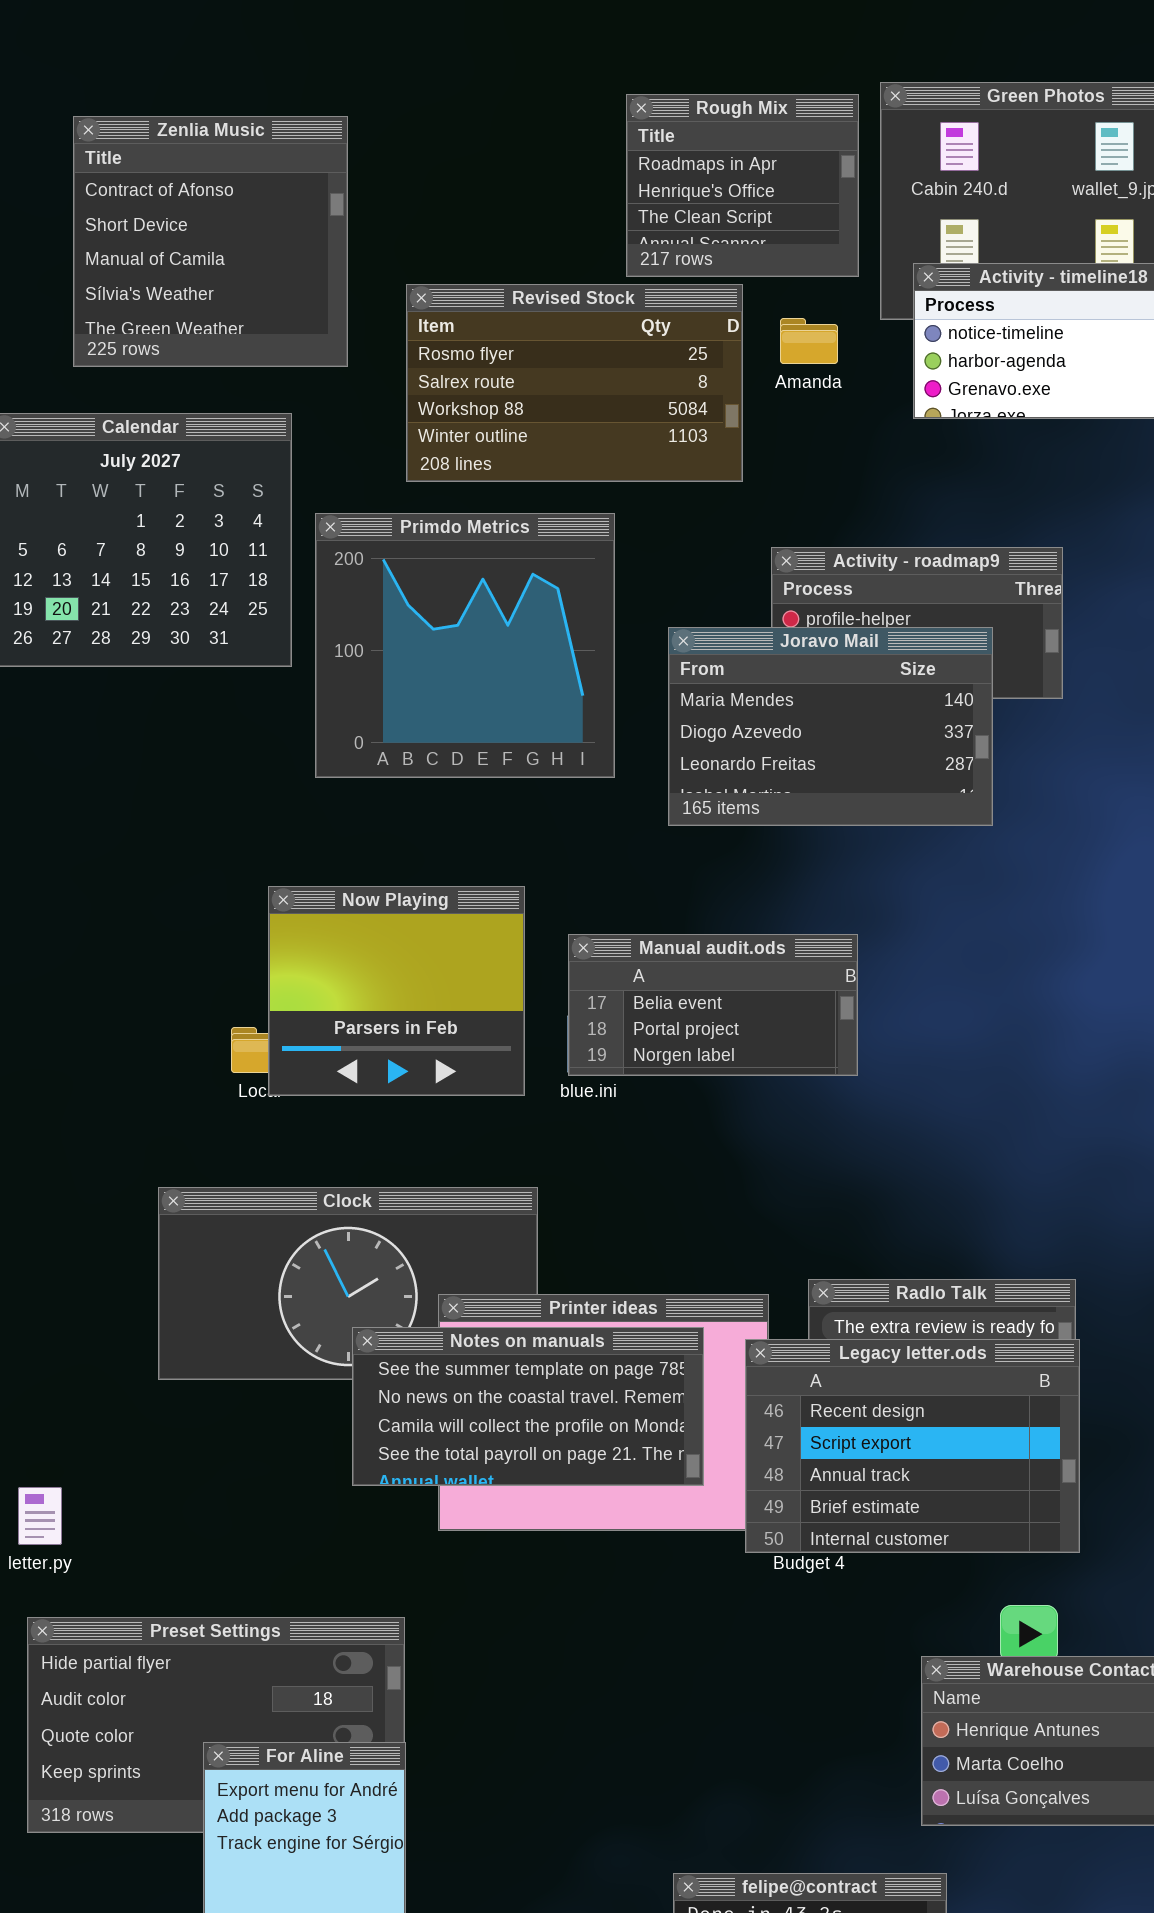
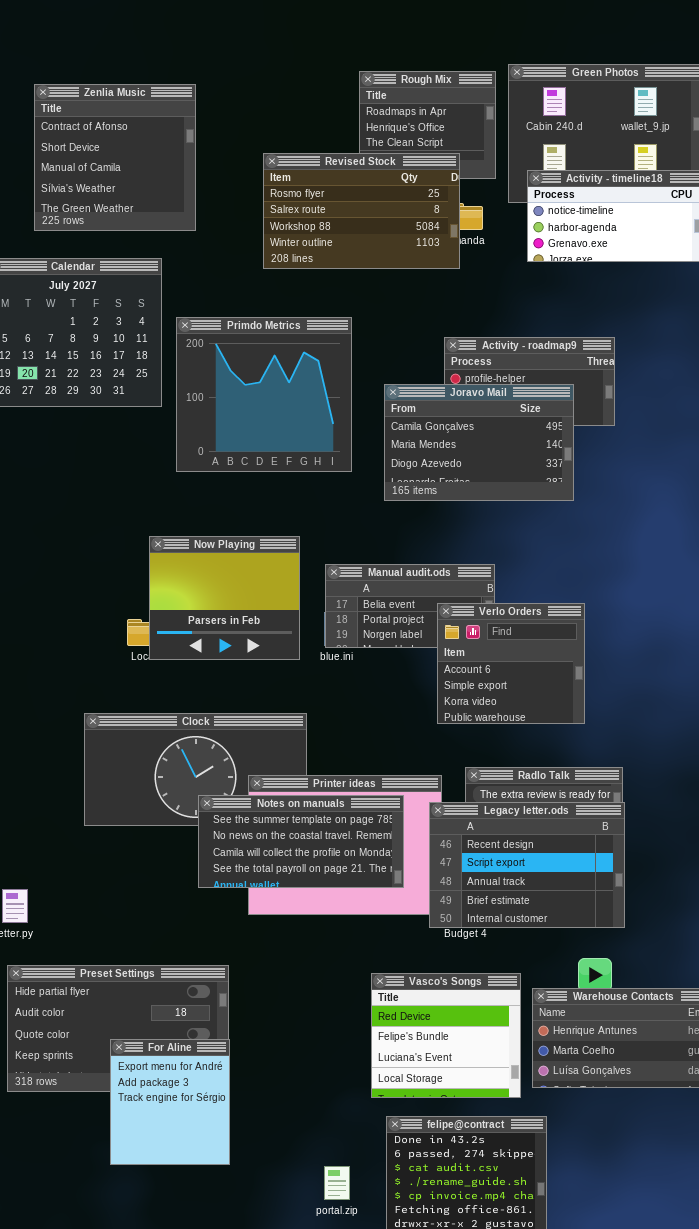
Revised Stock: [406,284,743,482] -> [263,153,460,269], moved
Joravo Mail: [668,627,993,826] -> [384,384,574,501], scrolled up 1 row
Verlo Orders: none -> [437,603,585,724], opened
Vasco's Songs: none -> [371,973,521,1098], opened

